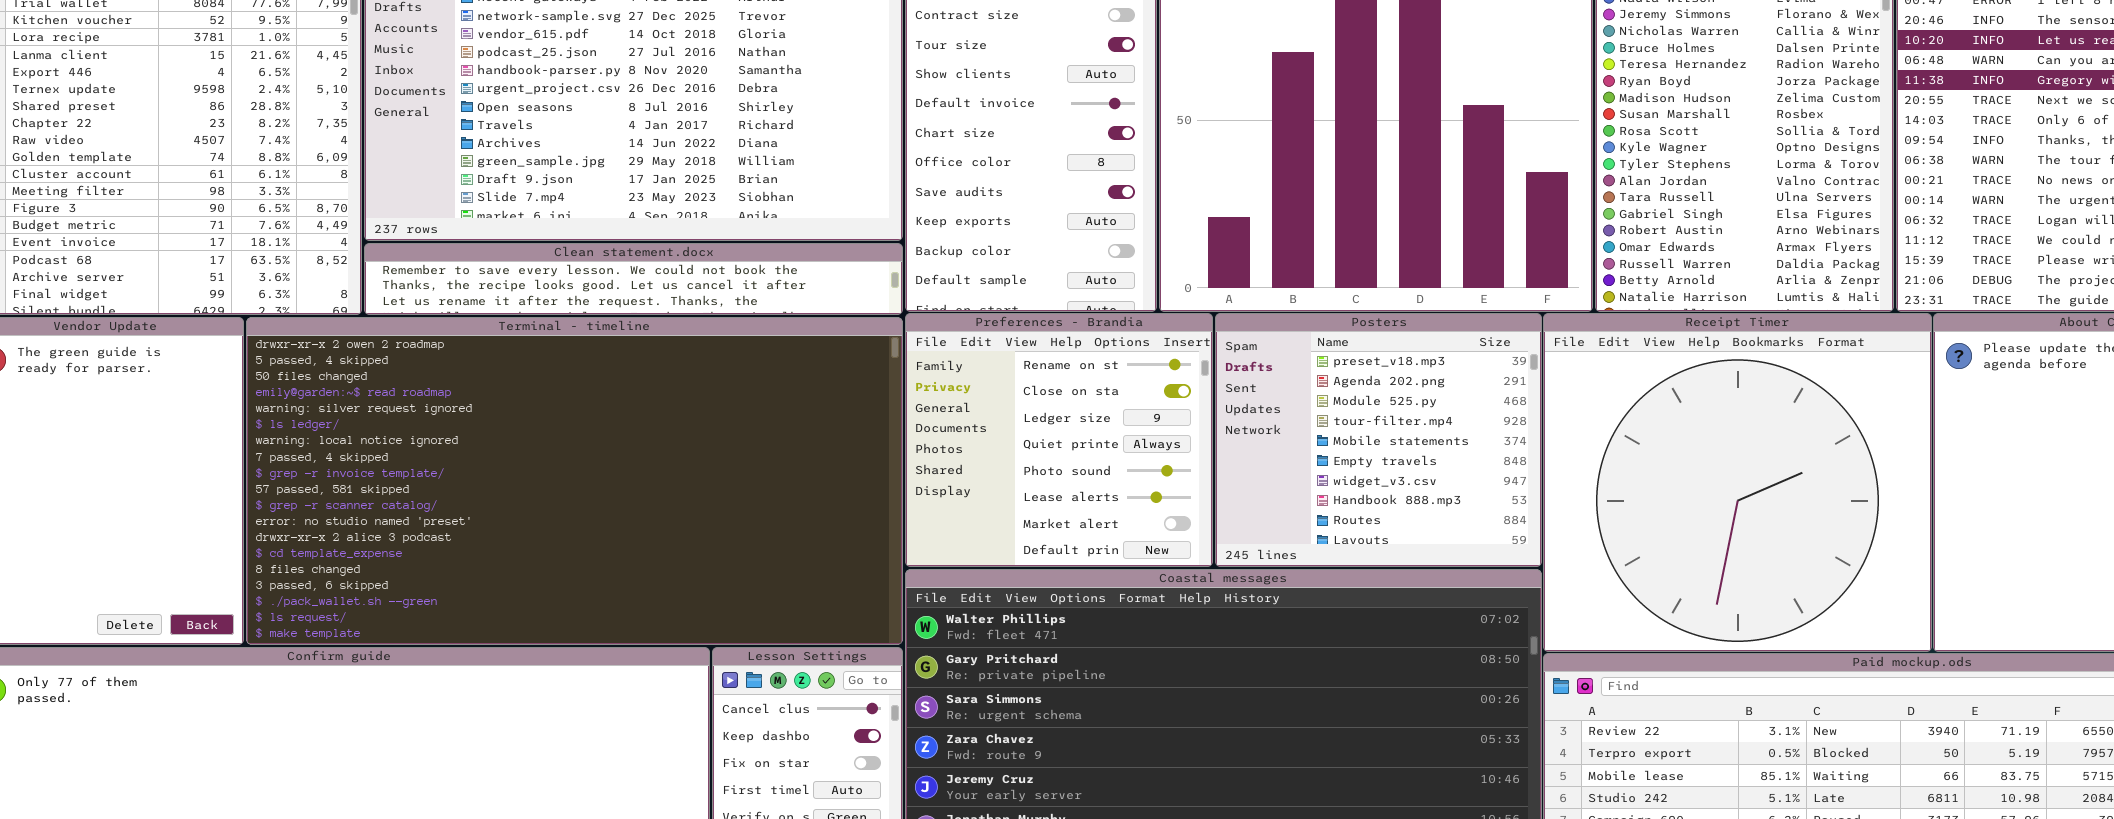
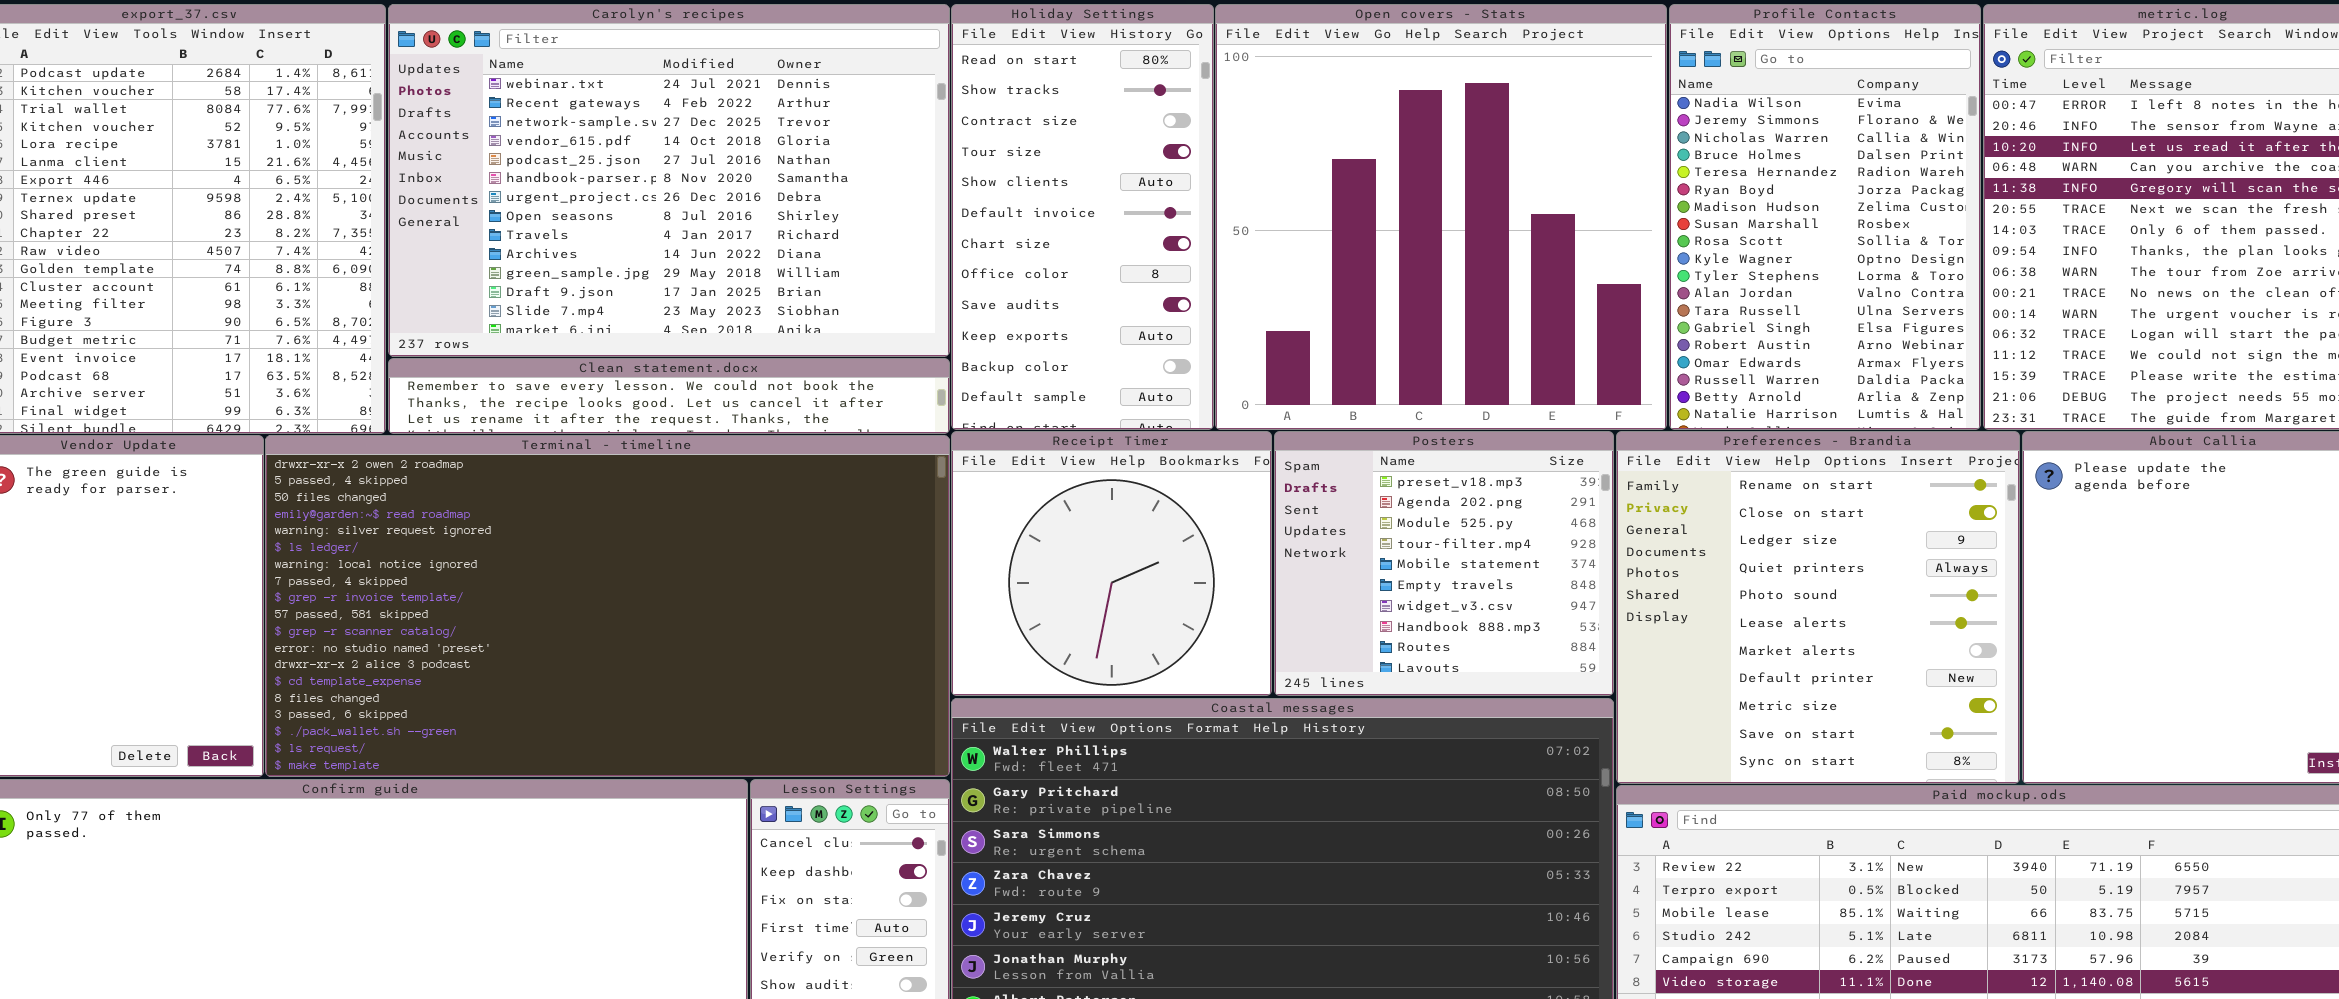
Preferences - Brandia: [905,313,1213,567] -> [1616,431,2020,784], moved, resized
Receipt Timer: [1543,313,1932,652] -> [951,431,1272,696], moved, resized

